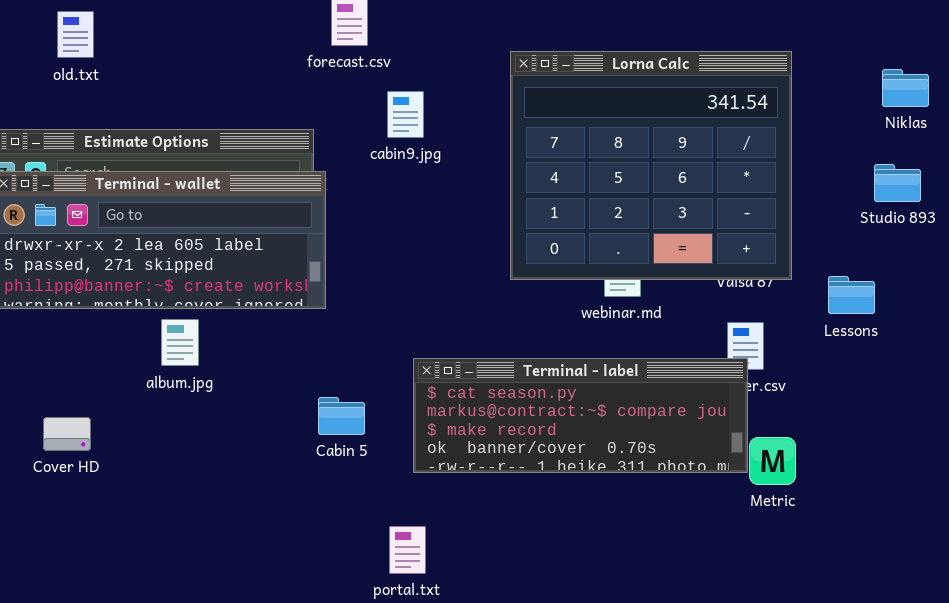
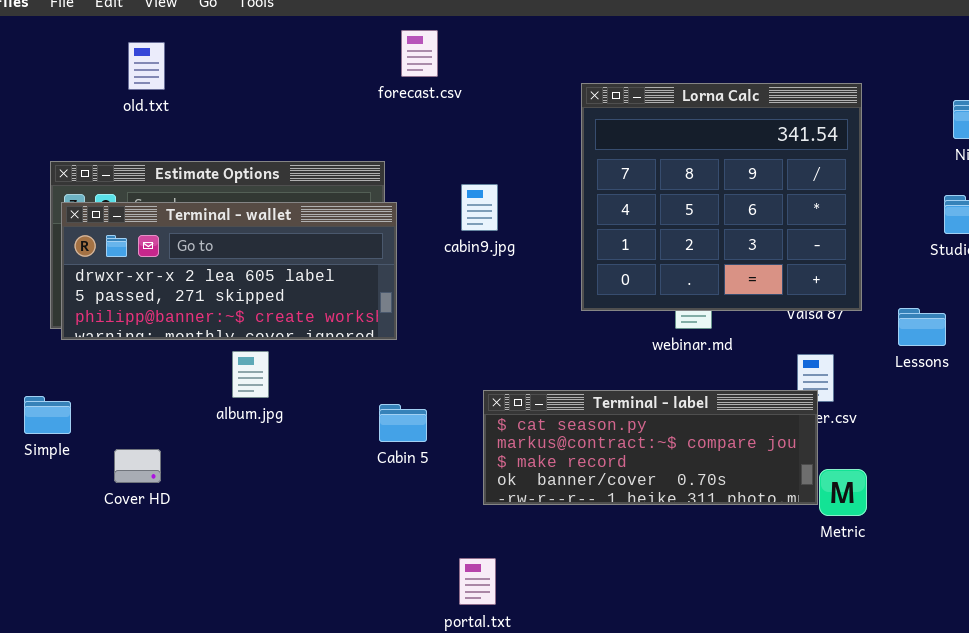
cabin9.jpg: [387,91,424,138] -> [461,184,498,231], moved
Cabin 5: [318,397,365,435] -> [379,404,427,442], moved

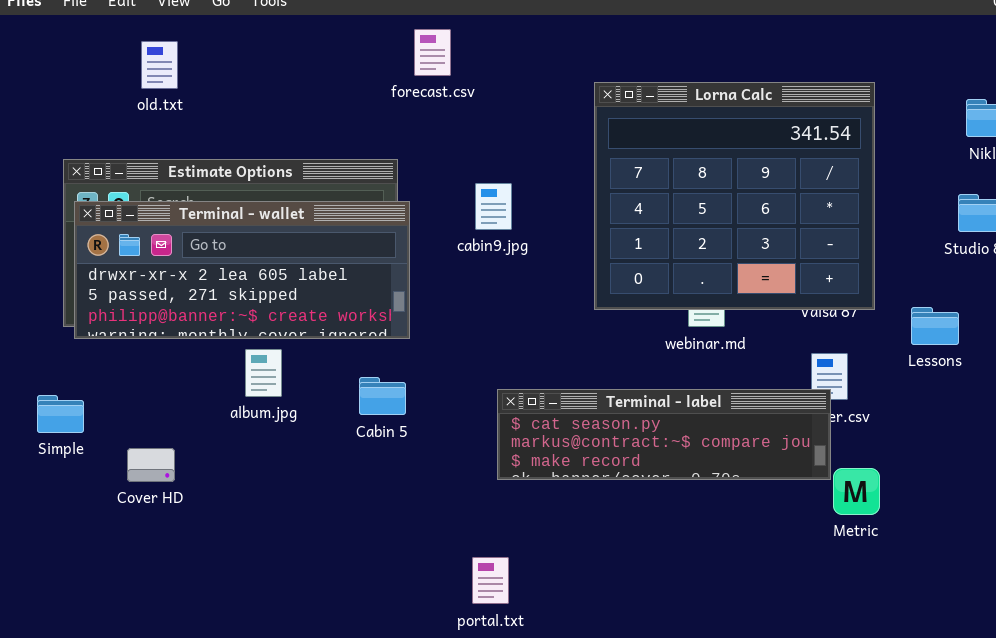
Terminal - label: [483,390,818,505] -> [497,389,831,480], resized
Cabin 5: [379,404,427,442] -> [359,377,406,415], moved

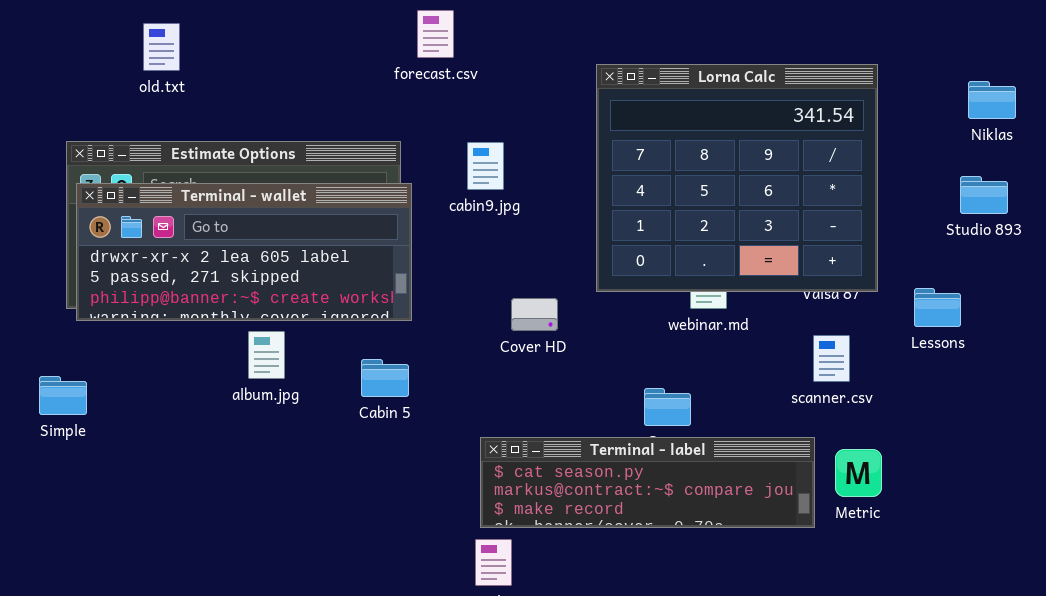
cabin9.jpg: [475,183,512,230] -> [467,142,504,190], moved
Terminal - label: [497,389,831,480] -> [480,437,815,528], moved
Cover HD: [127,448,175,482] -> [511,298,558,331], moved

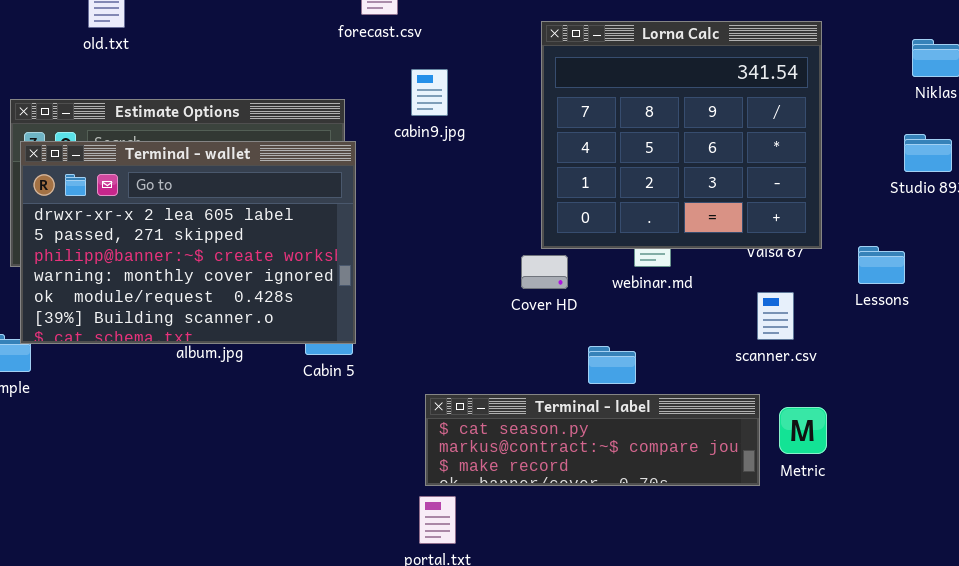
cabin9.jpg: [467,142,504,190] -> [411,69,448,116], moved
Terminal - wallet: [76,183,412,321] -> [20,141,356,344], resized
Cover HD: [511,298,558,331] -> [521,255,568,289], moved

